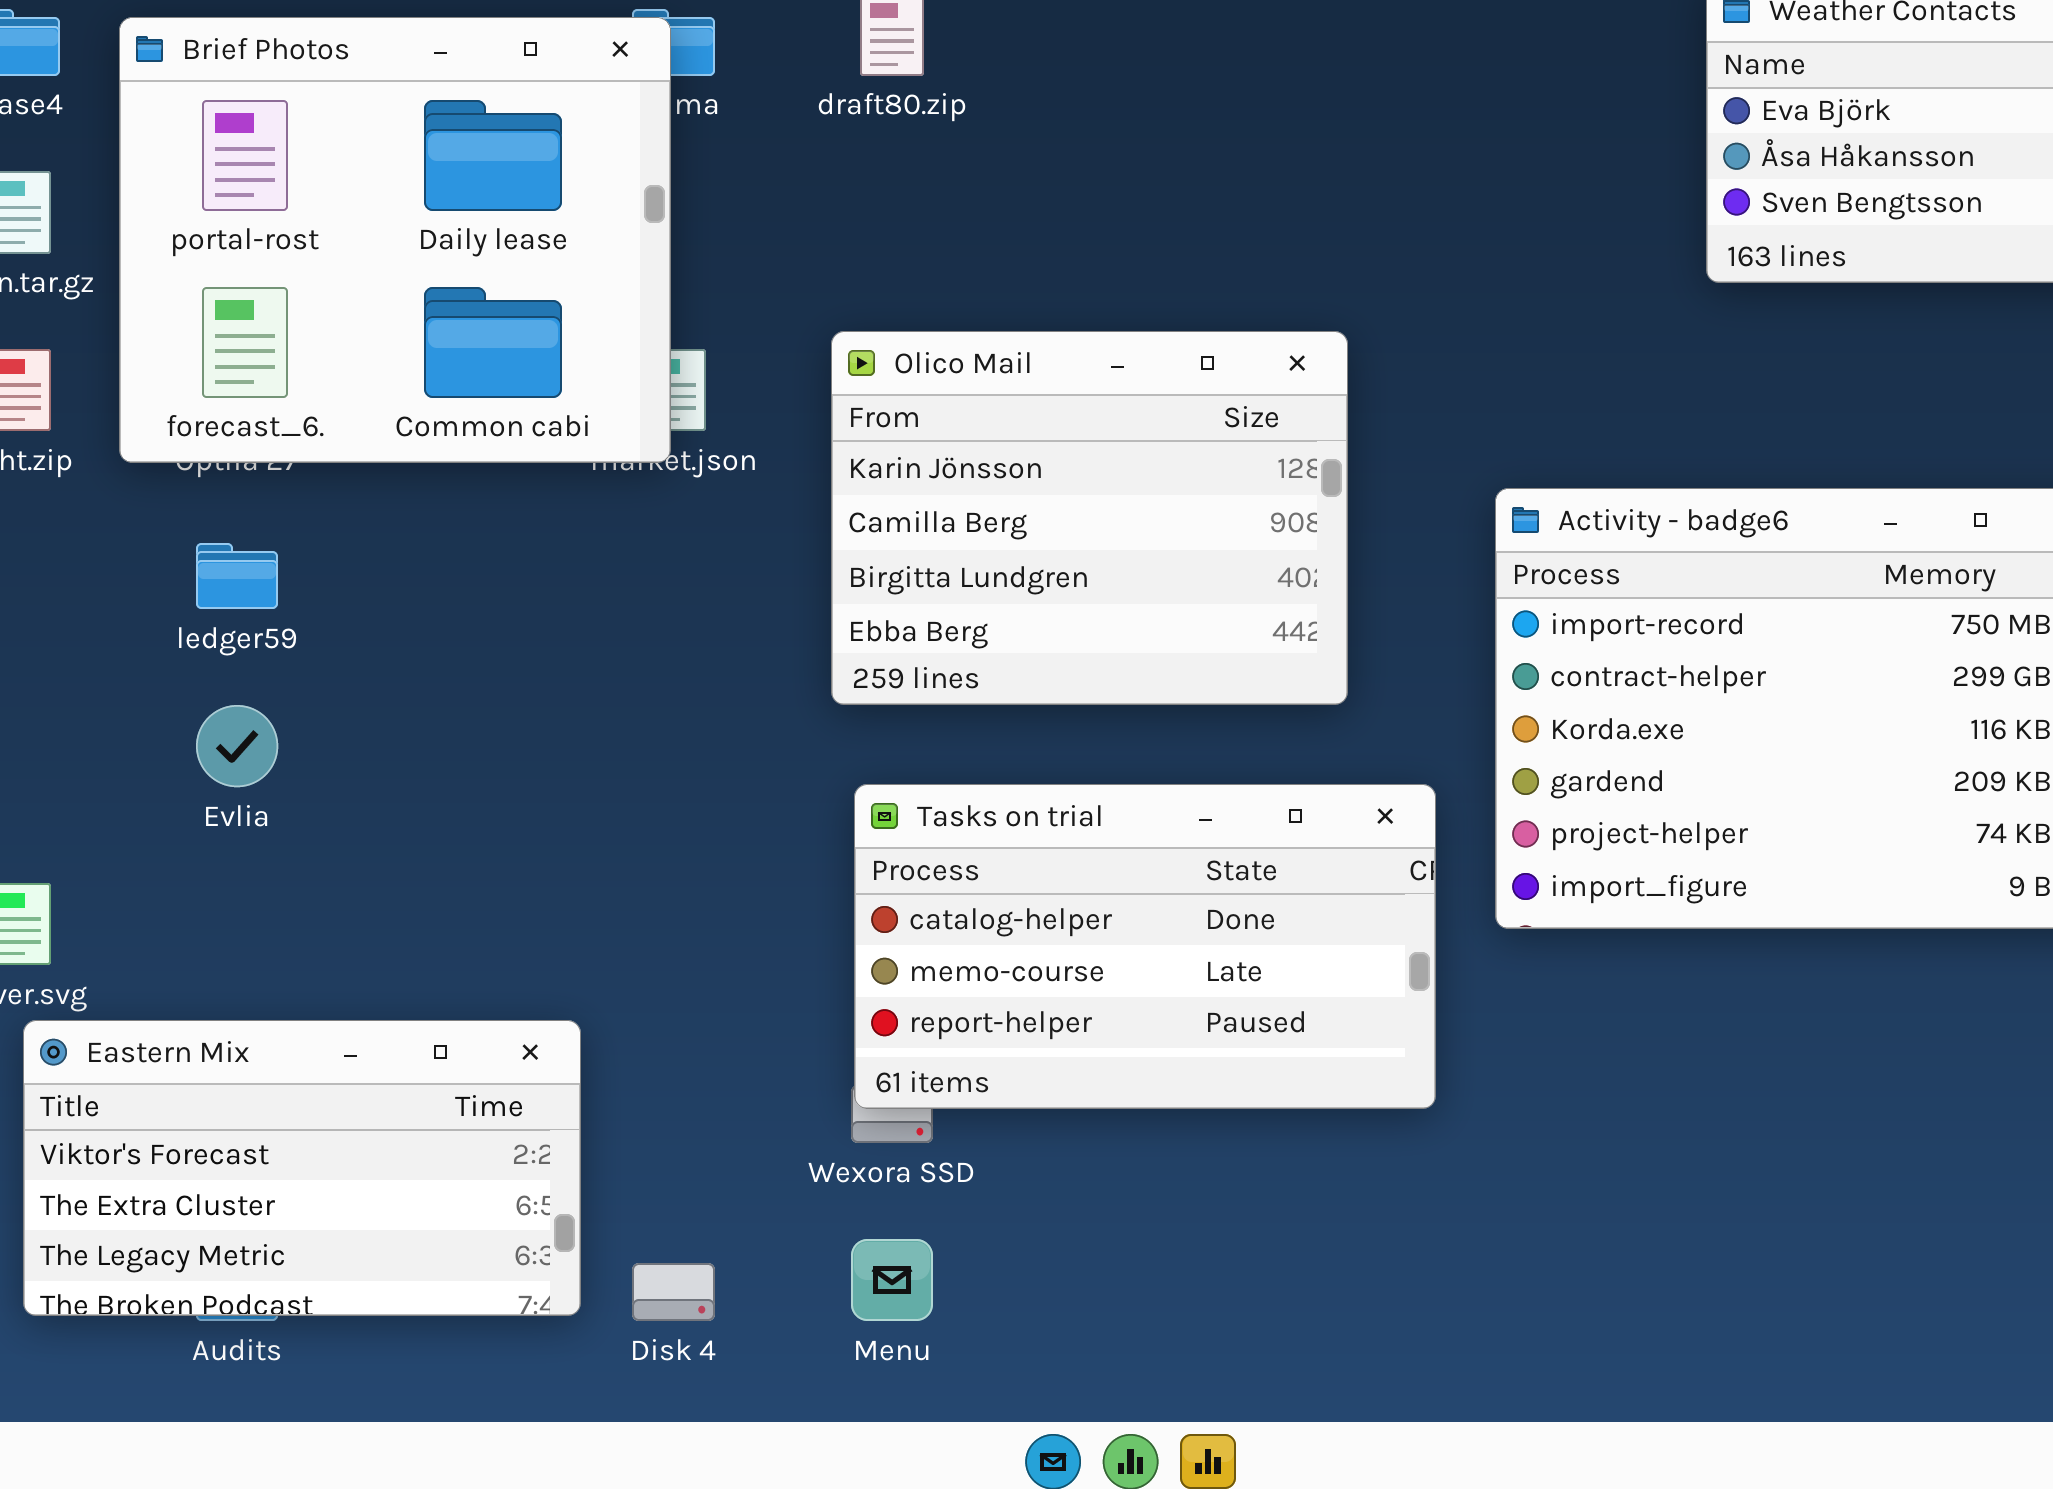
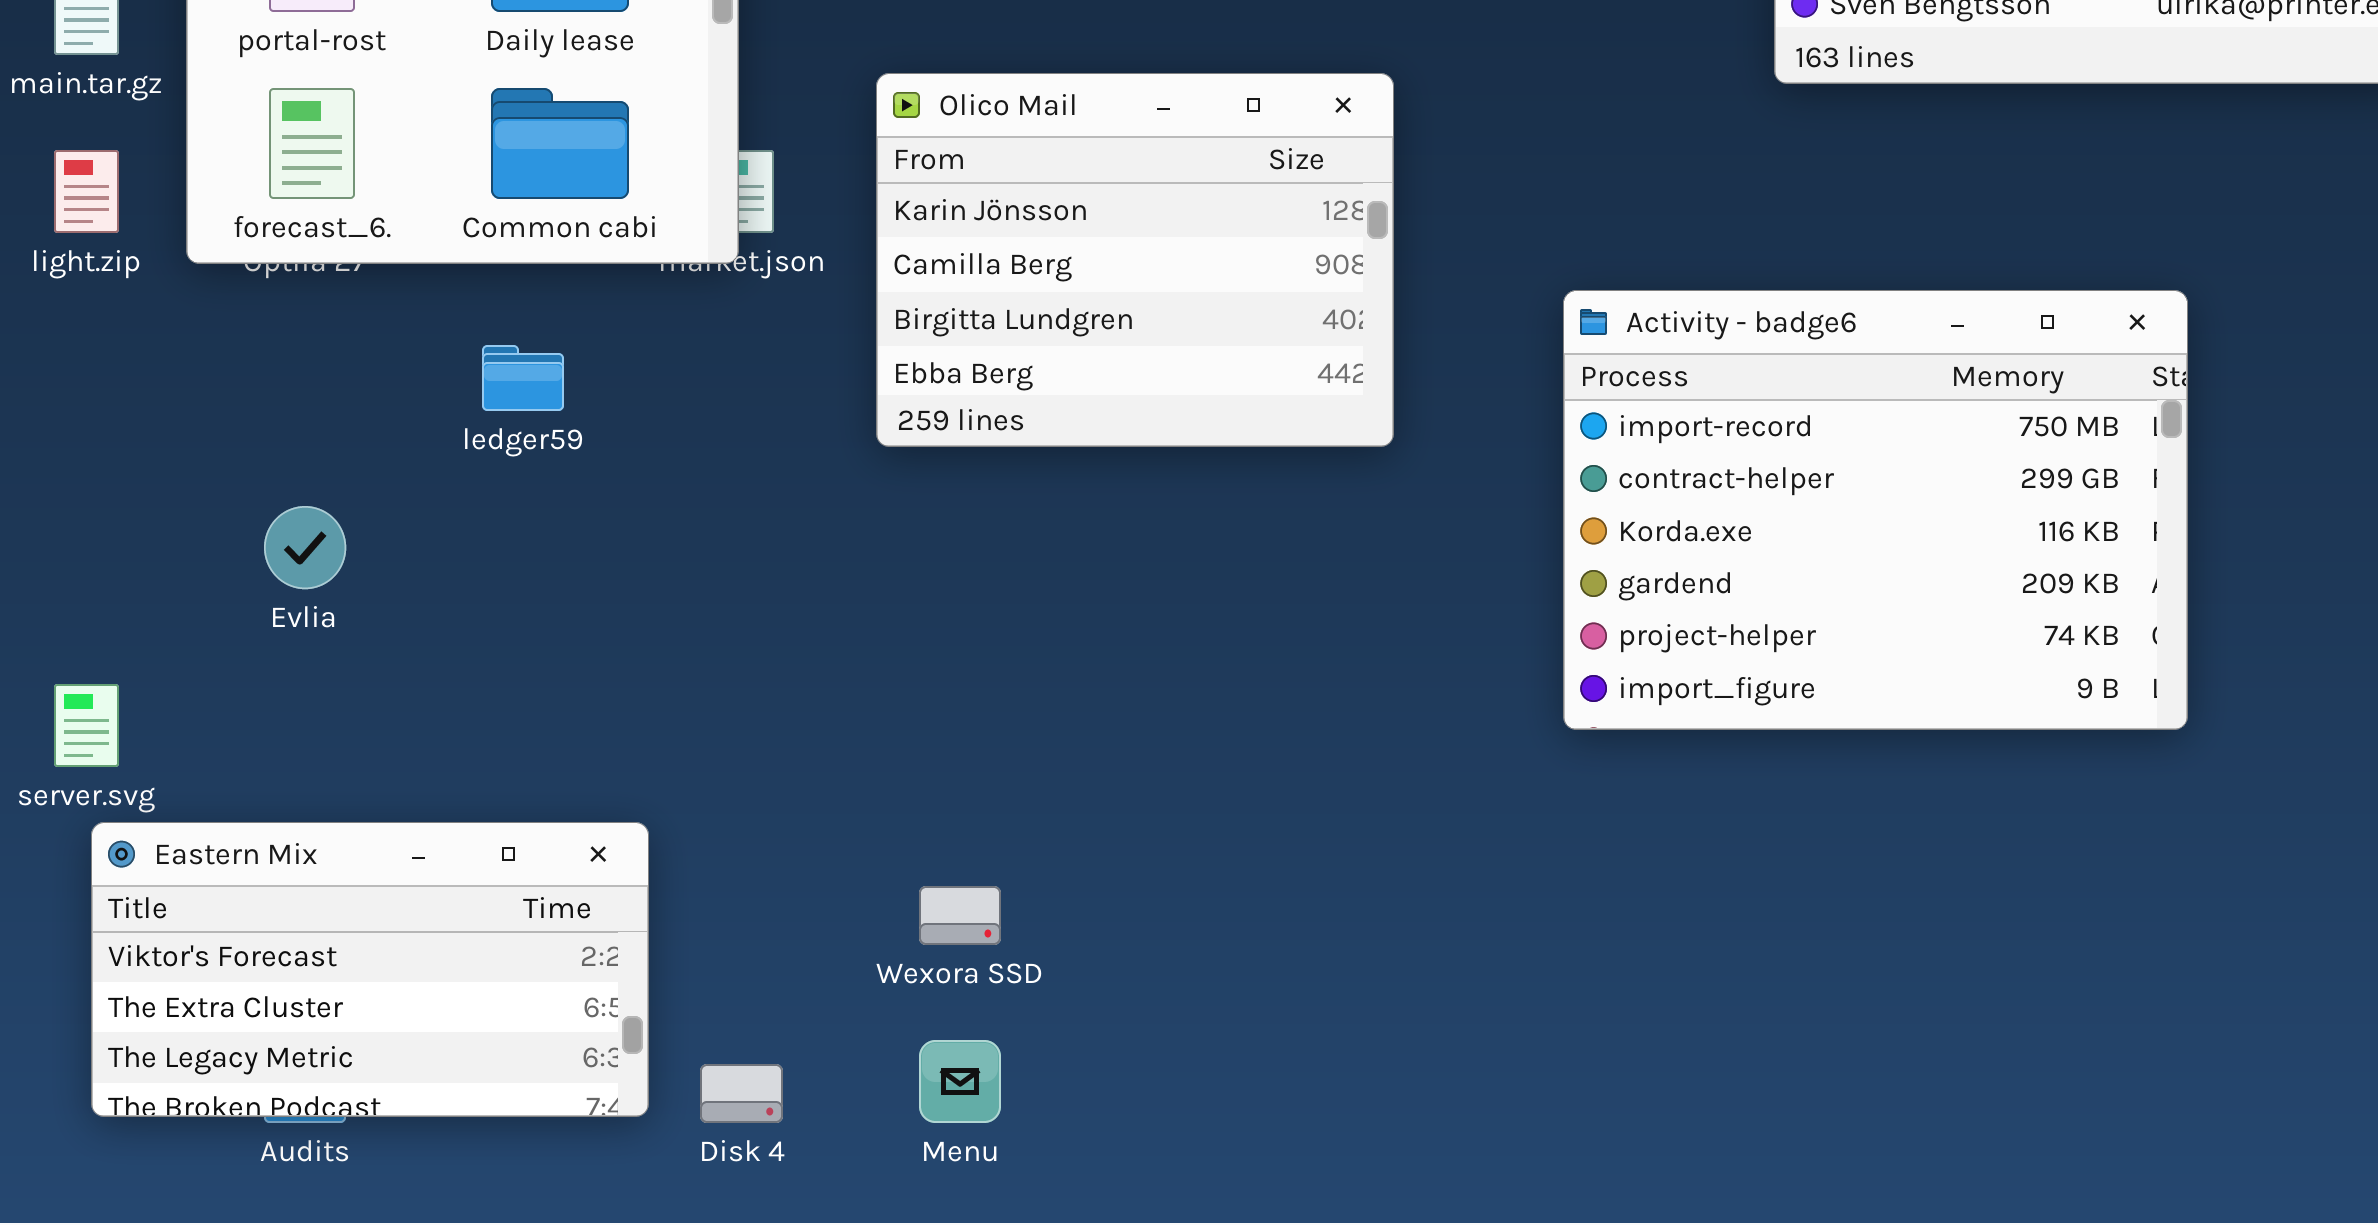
Olico Mail: [831,331,1348,705] -> [876,73,1394,447], moved
ledger59: [196,543,278,609] -> [482,345,564,411], moved
Tasks on trial: [854,784,1436,1109] -> none, closed

